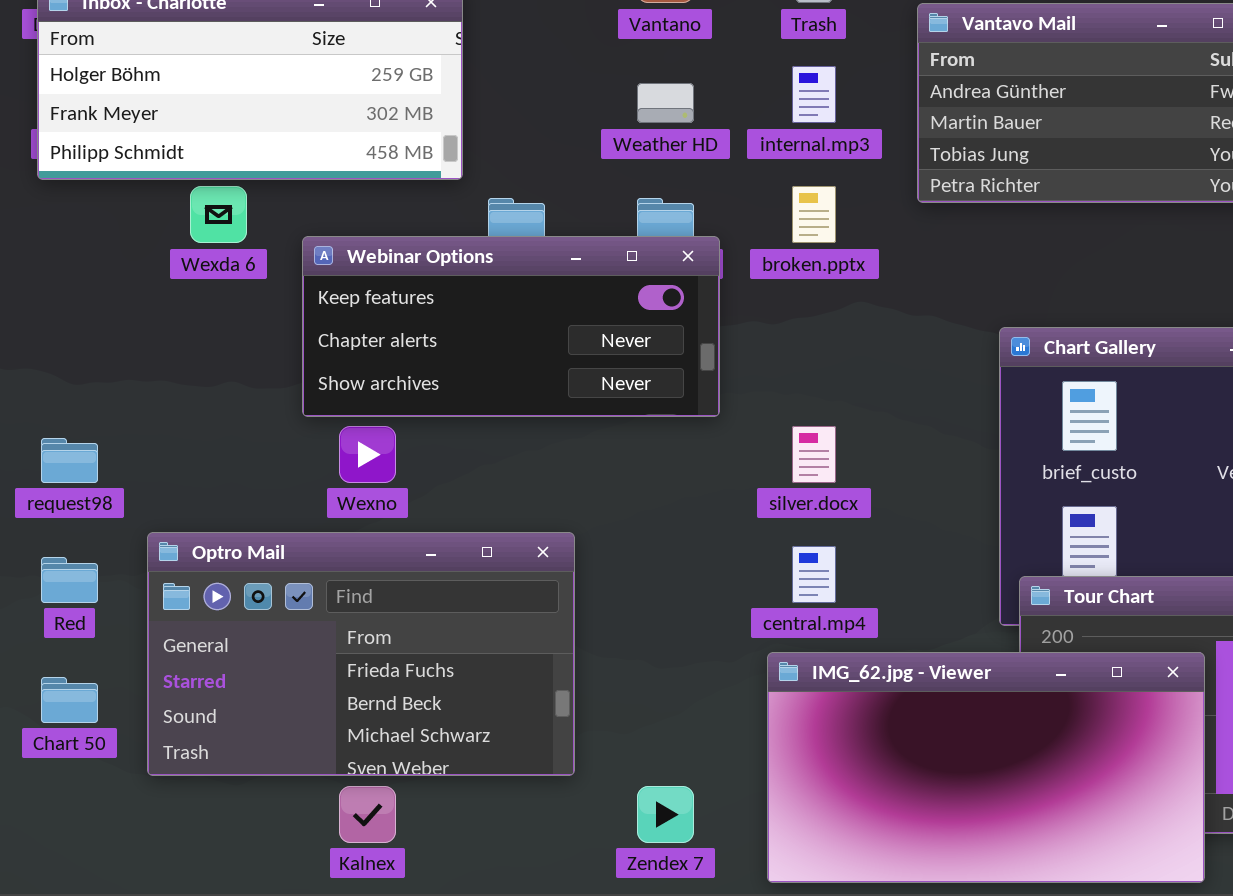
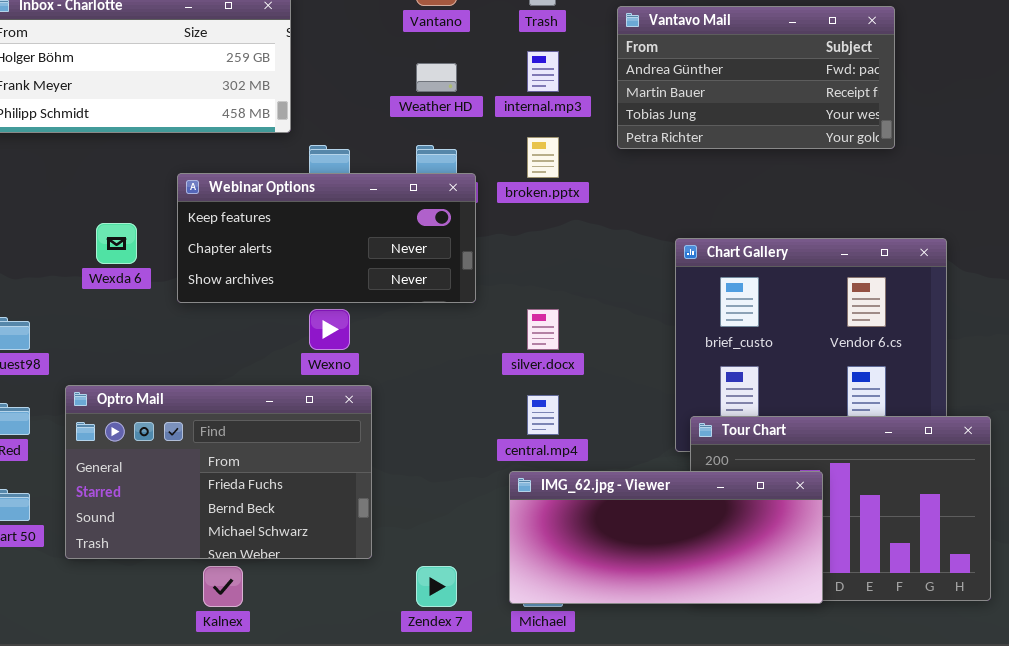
Wexda 6: [190,186,247,243] -> [96,223,137,264], moved
Wexno: [339,426,396,483] -> [309,309,350,350], moved
IMG_62.jpg - Viewer: [767,652,1205,883] -> [509,471,823,604], resized

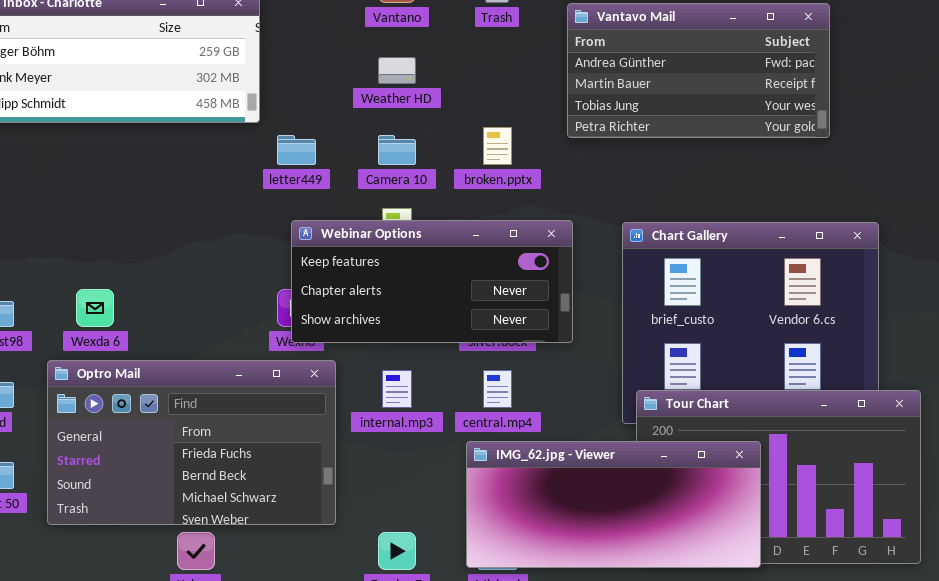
internal.mp3: [527,51,559,92] -> [382,370,412,408], moved
Webinar Options: [177,173,476,303] -> [291,220,573,343], moved
Wexda 6: [96,223,137,264] -> [76,289,114,327], moved

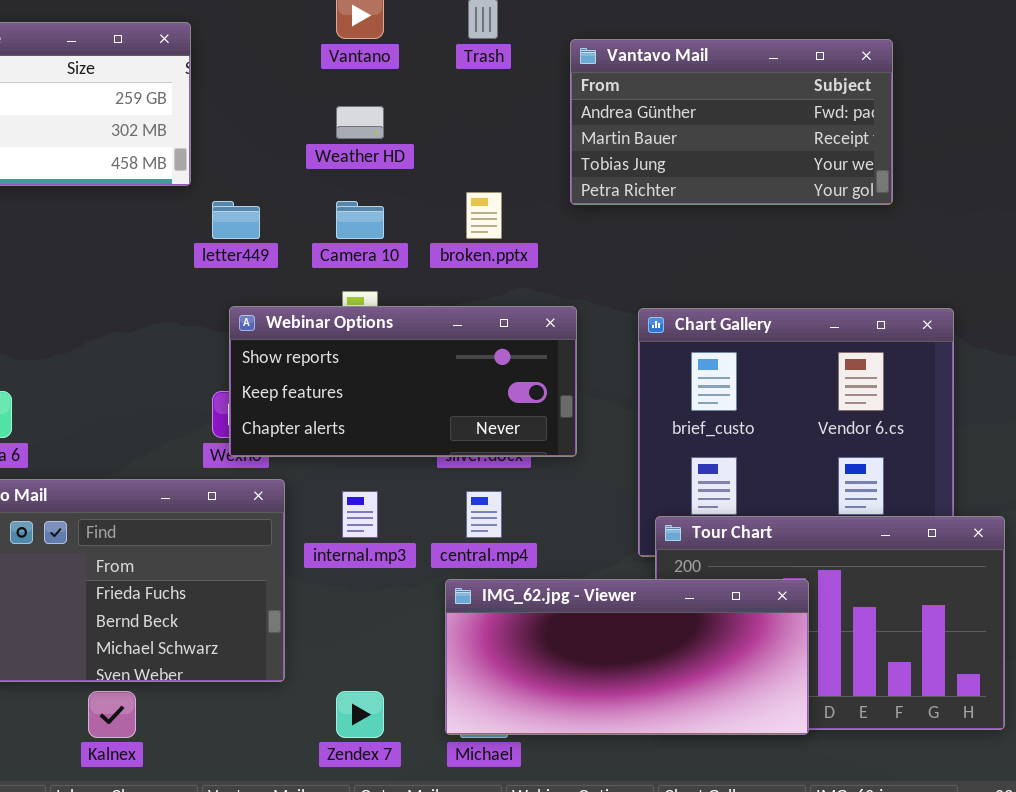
Webinar Options: [291,220,573,343] -> [229,306,577,457], scrolled up 1 row

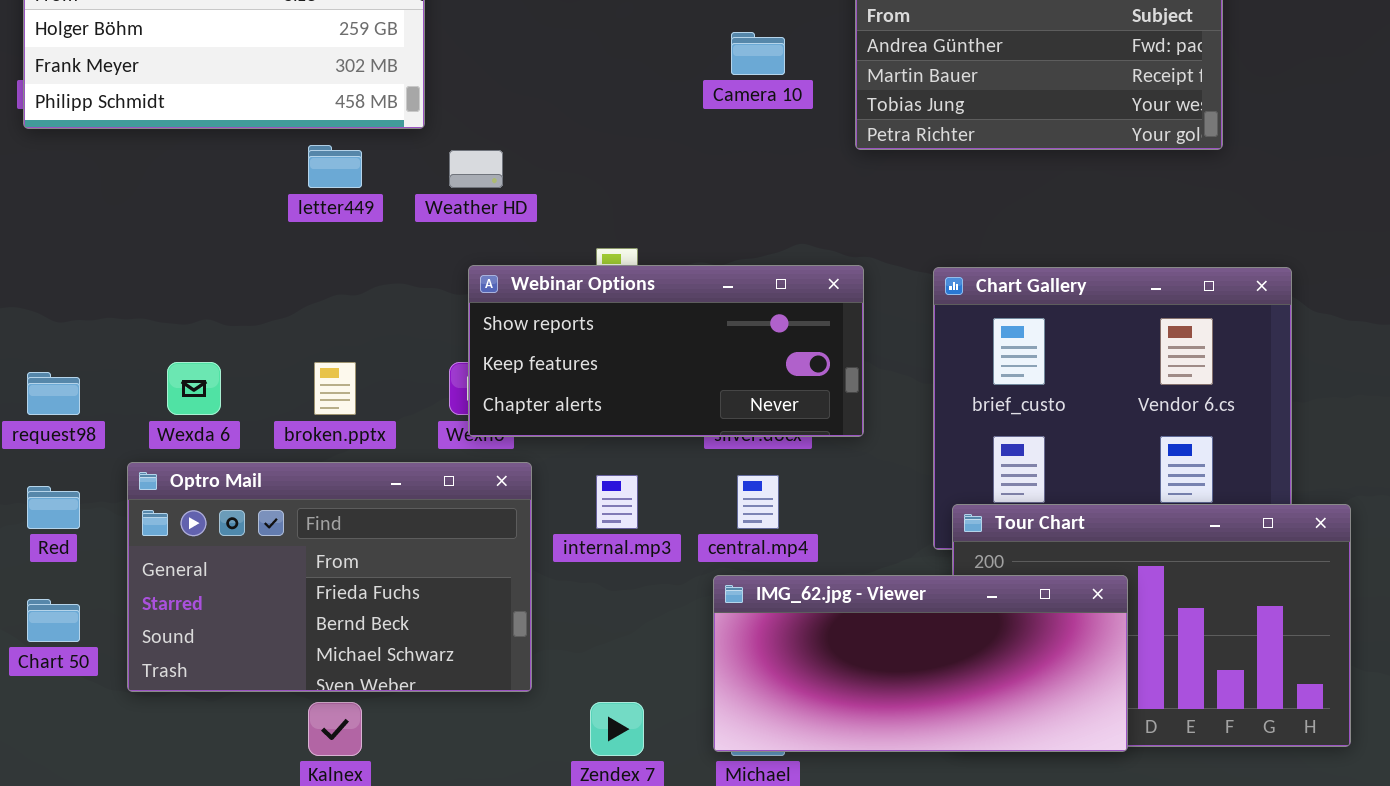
Weather HD: [336,106,384,139] -> [449,150,503,188], moved
broken.pptx: [466,192,502,239] -> [314,362,356,415], moved
letter449: [212,201,260,239] -> [308,145,362,188], moved
Camera 10: [336,201,384,239] -> [731,32,785,75], moved

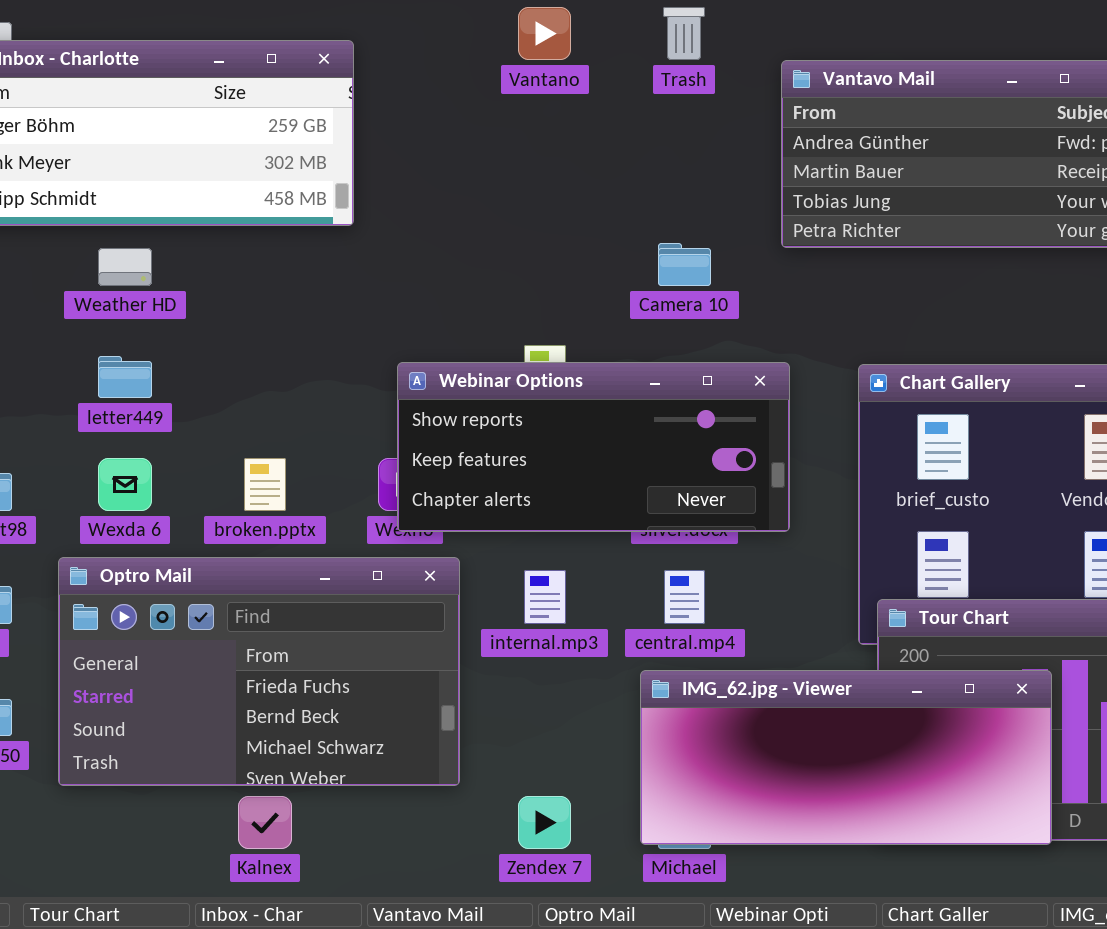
Camera 10: [731,32,785,75] -> [658,243,711,286], moved
letter449: [308,145,362,188] -> [98,356,152,398], moved
Weather HD: [449,150,503,188] -> [98,248,152,286], moved

